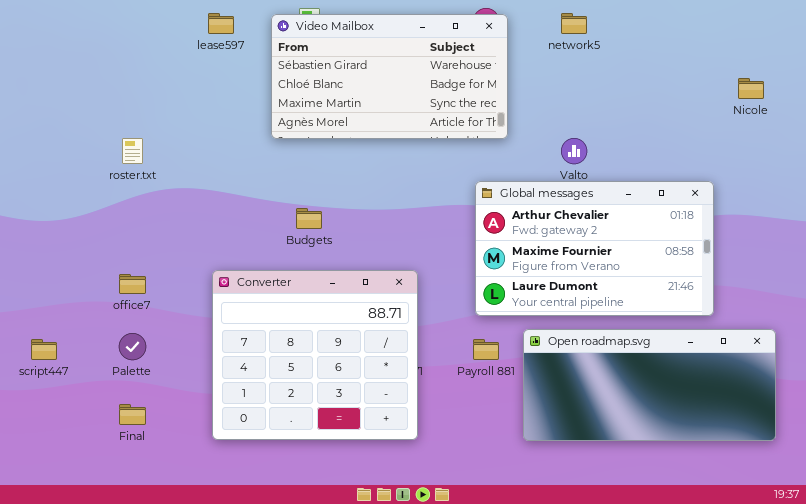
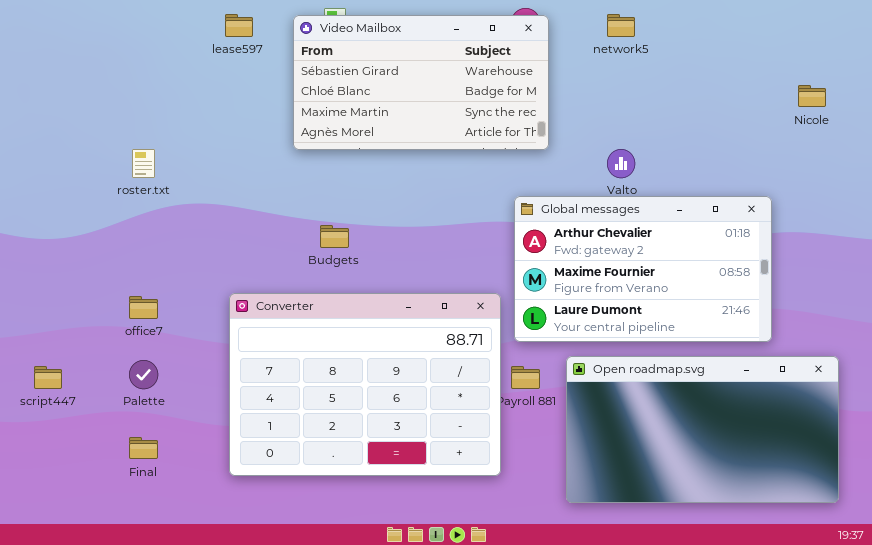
Converter: [212,270,418,440] -> [229,293,501,476], resized
Open roadmap.svg: [523,329,776,441] -> [566,356,839,503], resized

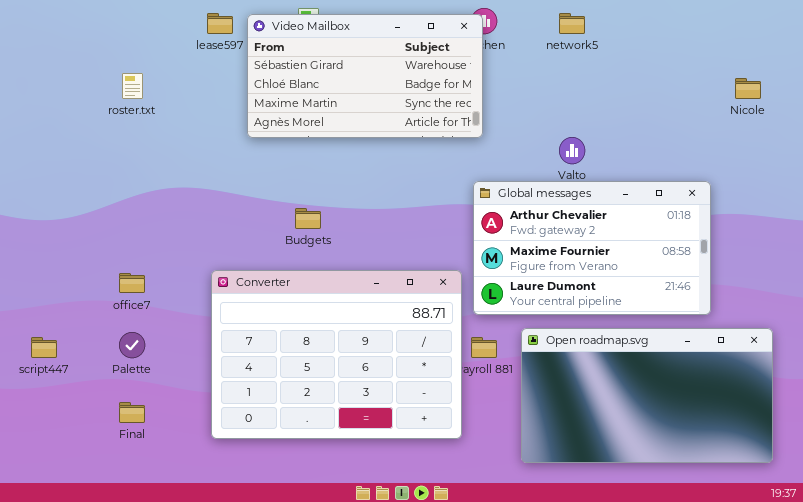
Video Mailbox: [293,15,549,150] -> [247,14,483,138], moved
roster.txt: [132,149,155,178] -> [122,73,143,99], moved

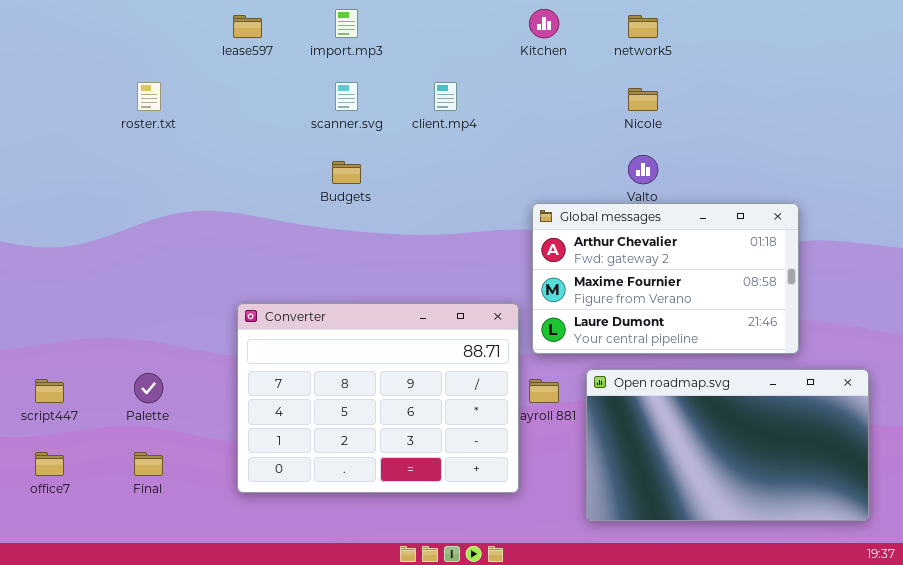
Video Mailbox: [247,14,483,138] -> none, closed
Nicole: [735,78,761,99] -> [628,88,658,111], moved
Budgets: [295,208,321,229] -> [332,161,361,184], moved
office7: [119,273,145,293] -> [35,452,64,476], moved

